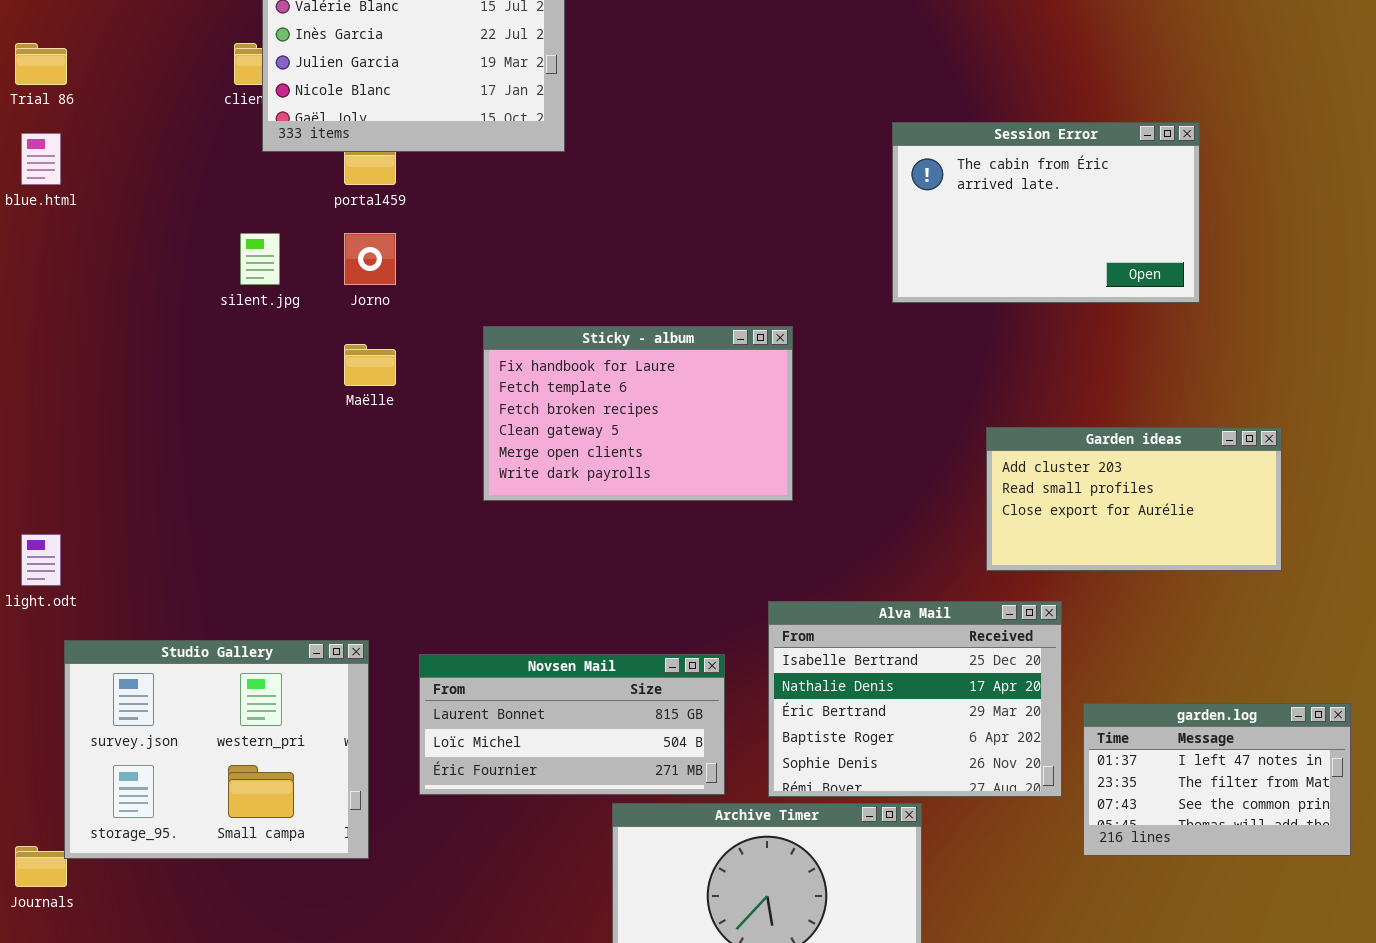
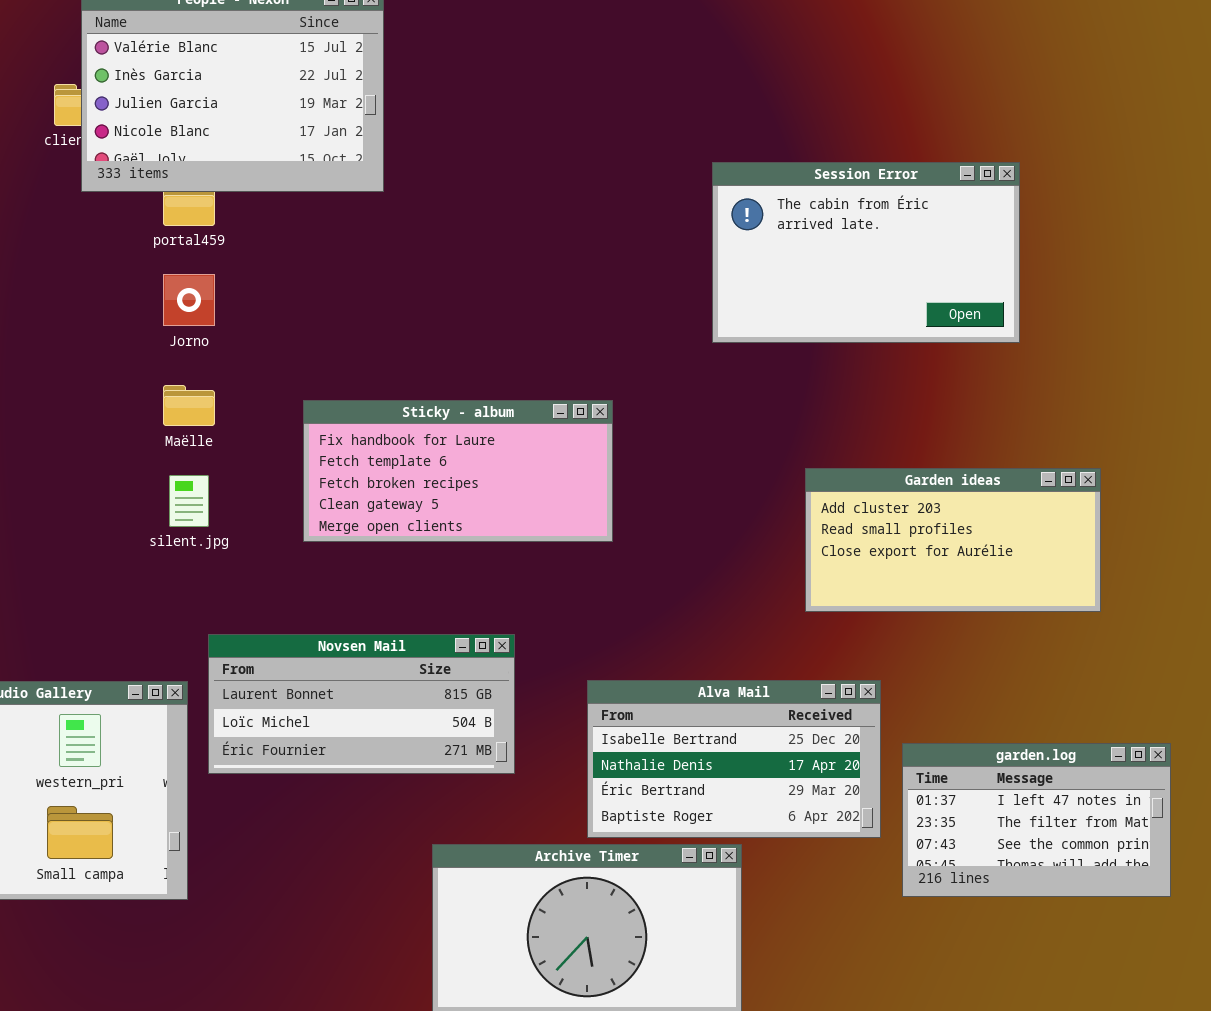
silent.jpg: [240,233,280,285] -> [169,475,209,527], moved
Sticky - album: [483,326,793,501] -> [303,400,613,542], resized
Alva Mail: [768,601,1062,797] -> [587,680,881,838], resized
Novsen Mail: [419,654,725,795] -> [208,634,515,774], moved

